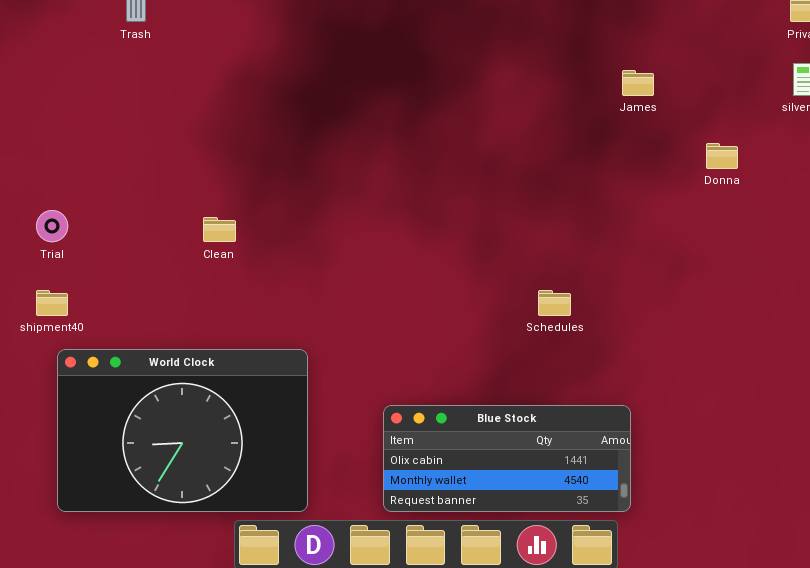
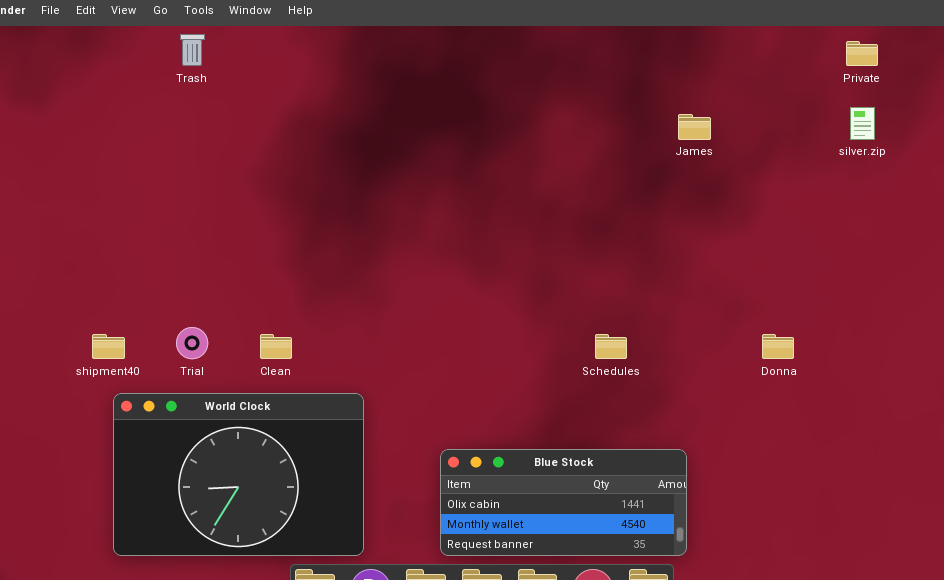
Donna: [706,143,738,169] -> [762,334,794,359], moved
Trial: [36,210,68,242] -> [176,327,208,359], moved
Clean: [203,217,236,242] -> [260,334,292,359], moved

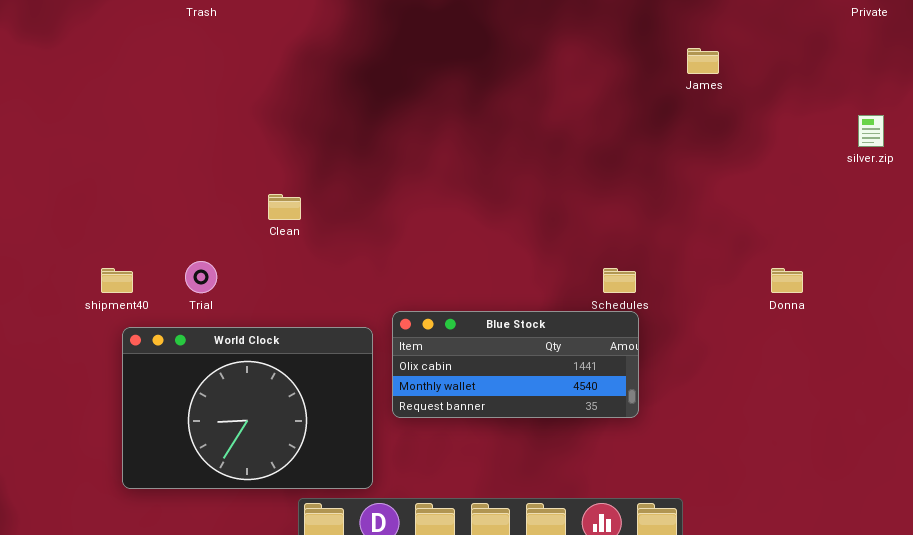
silver.zip: [850,107,875,140] -> [858,115,884,147], moved
Clean: [260,334,292,359] -> [268,194,301,220], moved
Blue Stock: [440,449,687,556] -> [392,311,639,418], moved

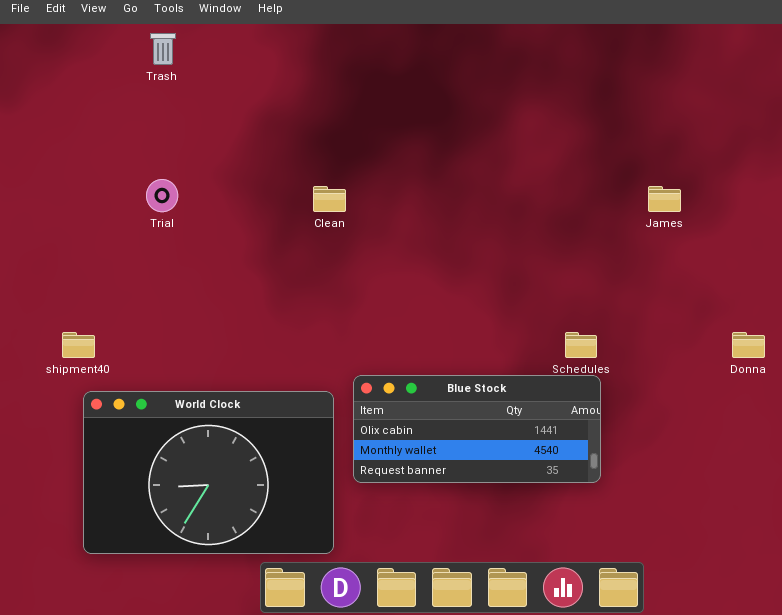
James: [687,48,719,74] -> [648,186,681,212], moved
Clean: [268,194,301,220] -> [313,186,346,212], moved
Trial: [185,261,217,293] -> [146,179,178,212], moved

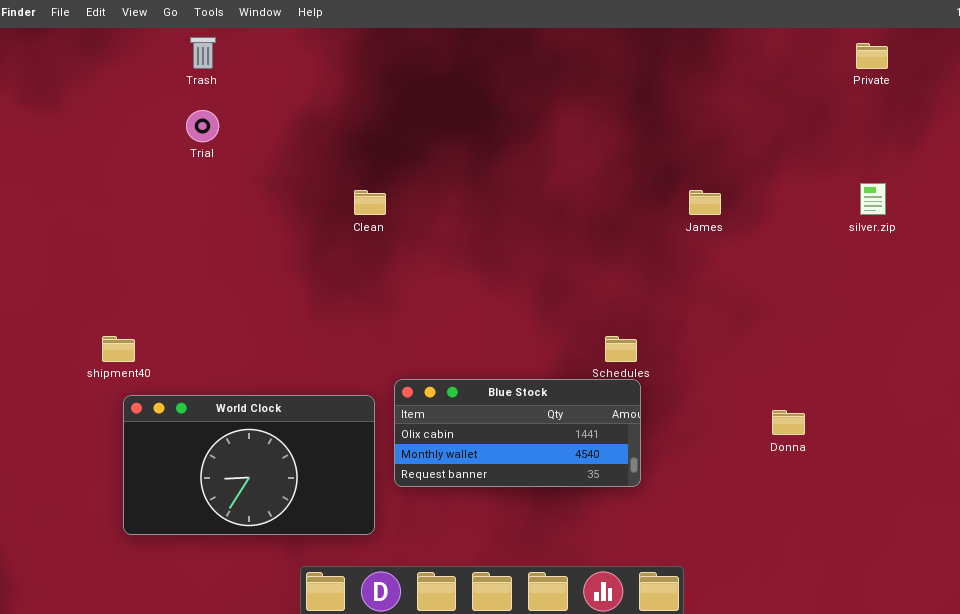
Trial: [146,179,178,212] -> [186,110,219,142], moved
Donna: [732,332,765,358] -> [772,410,805,435], moved
World Clock: [83,391,334,554] -> [123,395,375,535], resized

